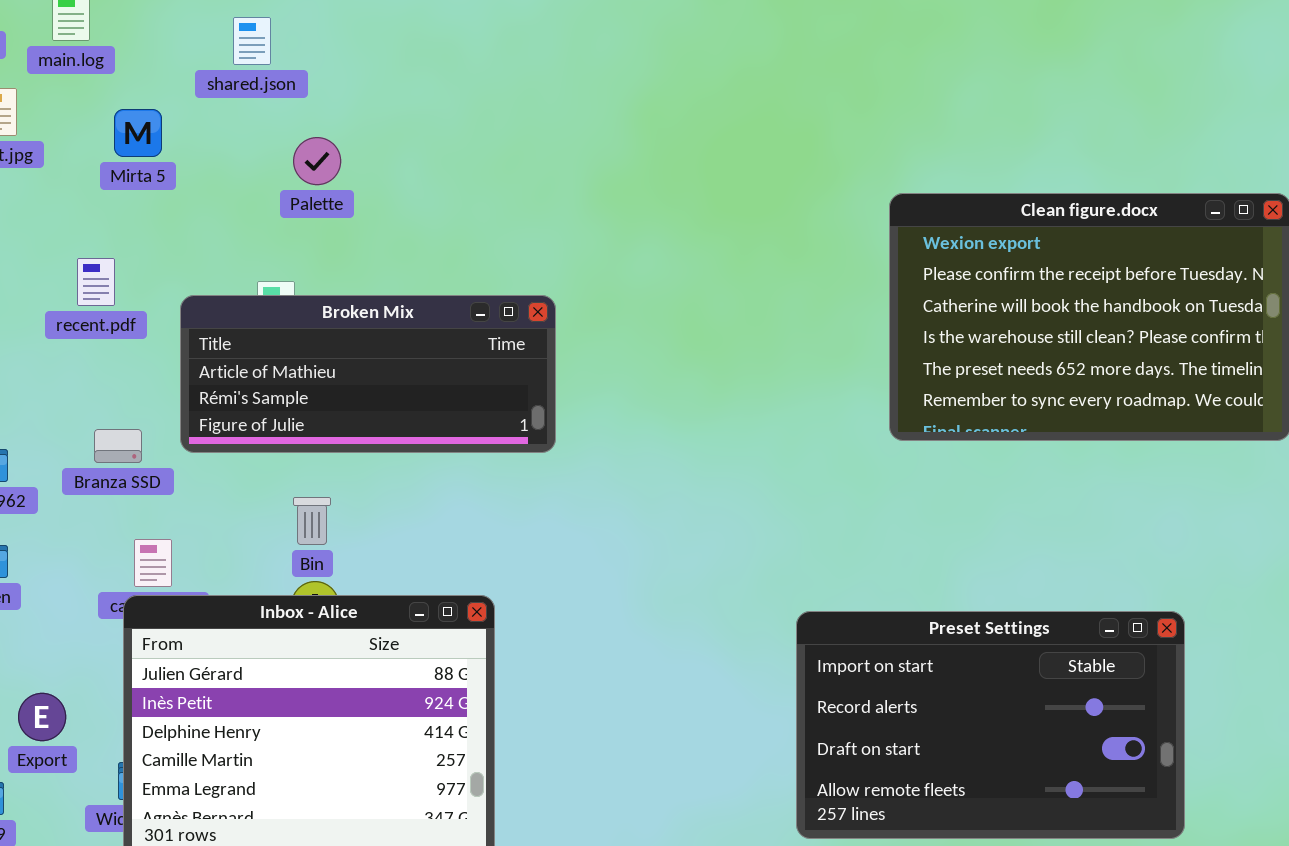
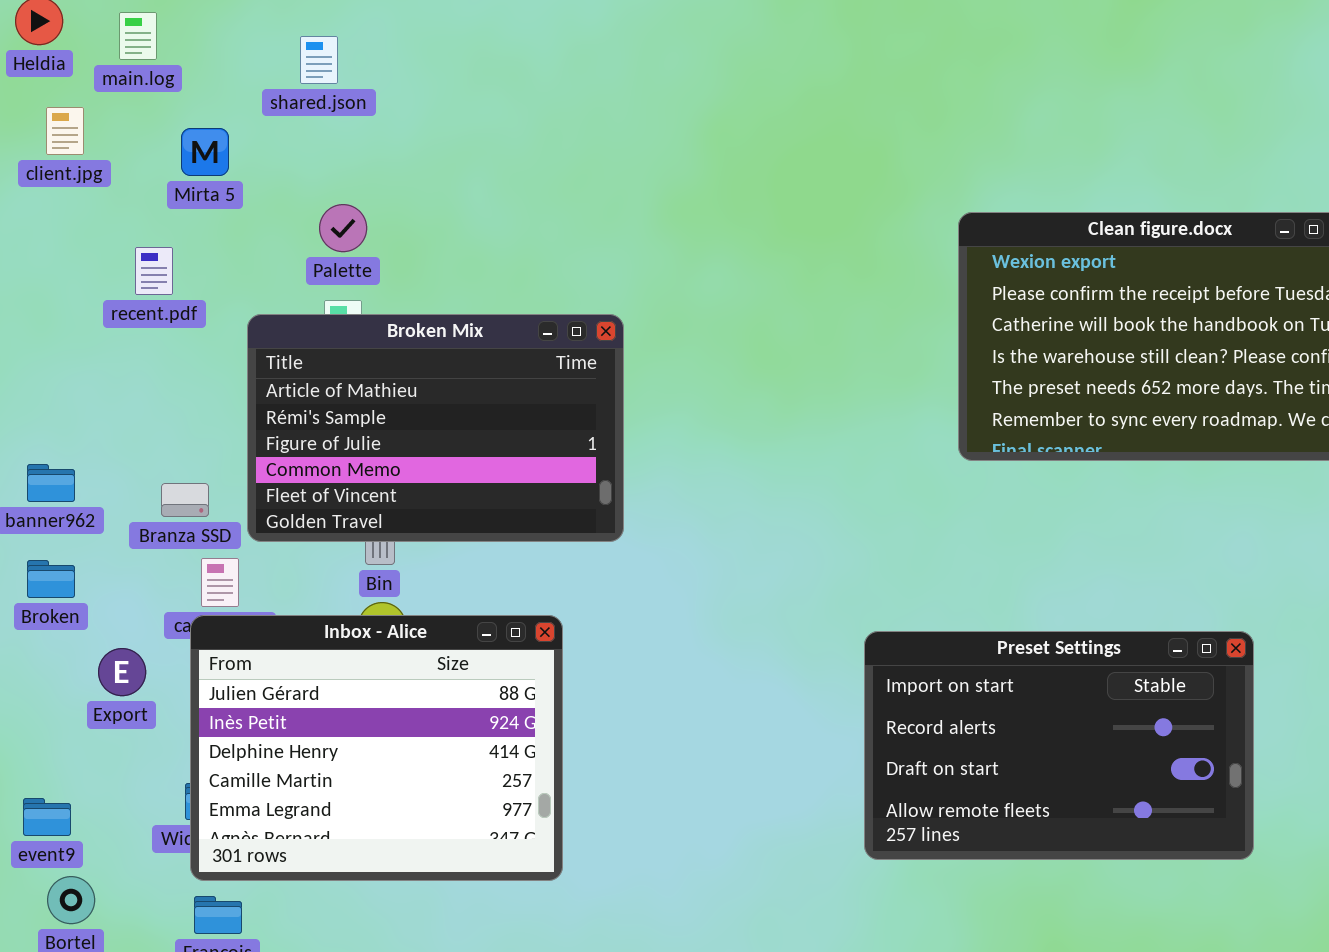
Palette: [293,137,341,185] -> [319,204,367,252], moved
recent.pdf: [77,258,115,306] -> [135,247,173,295], moved
Broken Mix: [180,295,556,453] -> [247,314,624,542], resized
Branza SSD: [94,429,142,463] -> [161,483,209,517], moved
Export: [18,693,66,741] -> [98,648,146,696], moved

